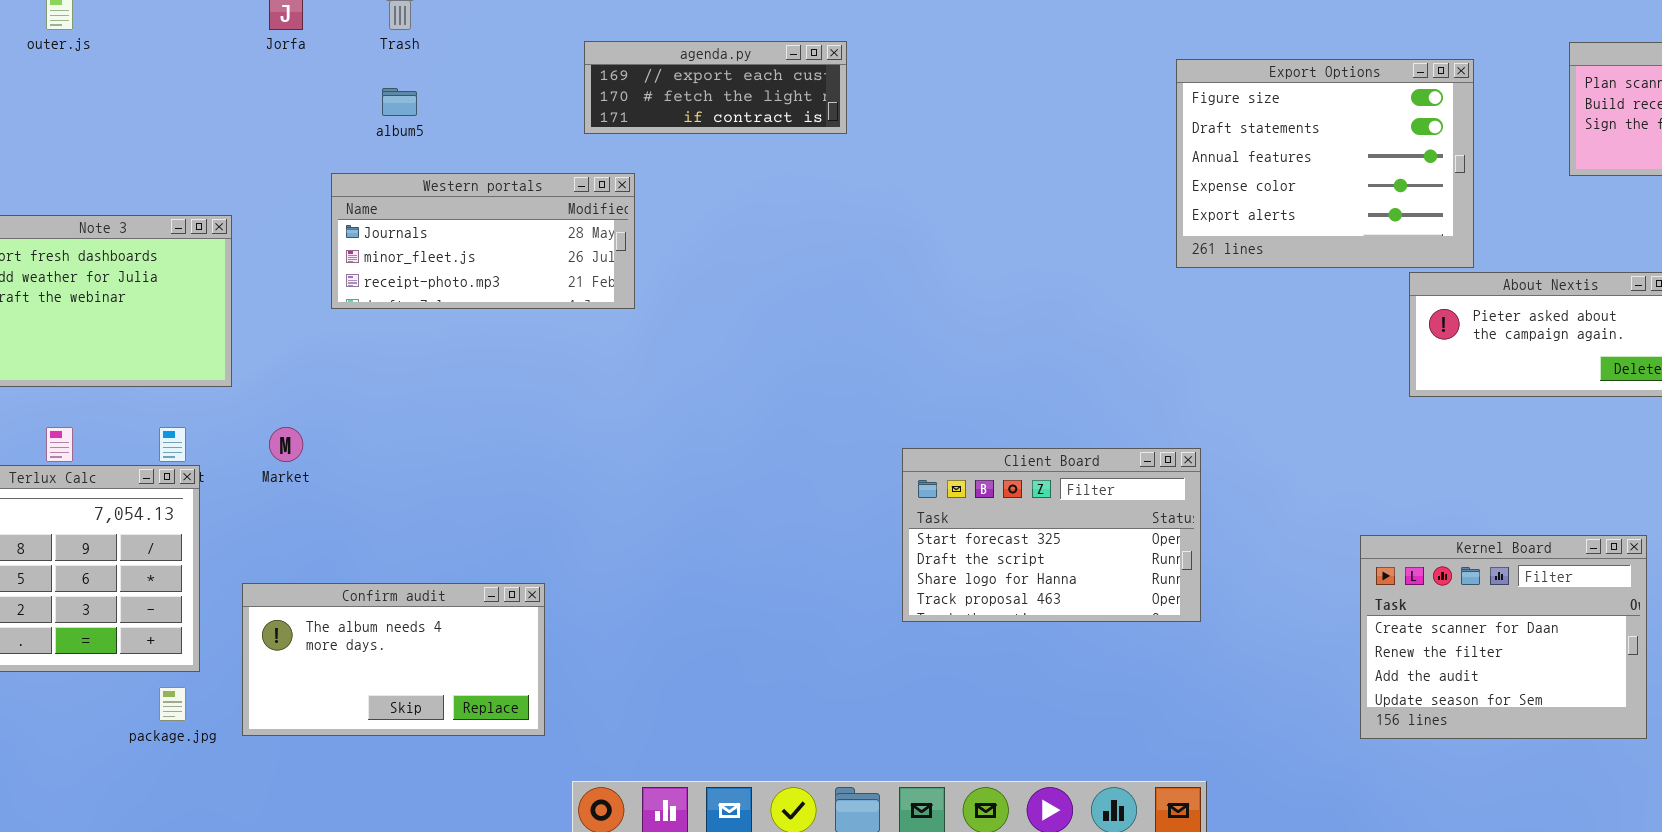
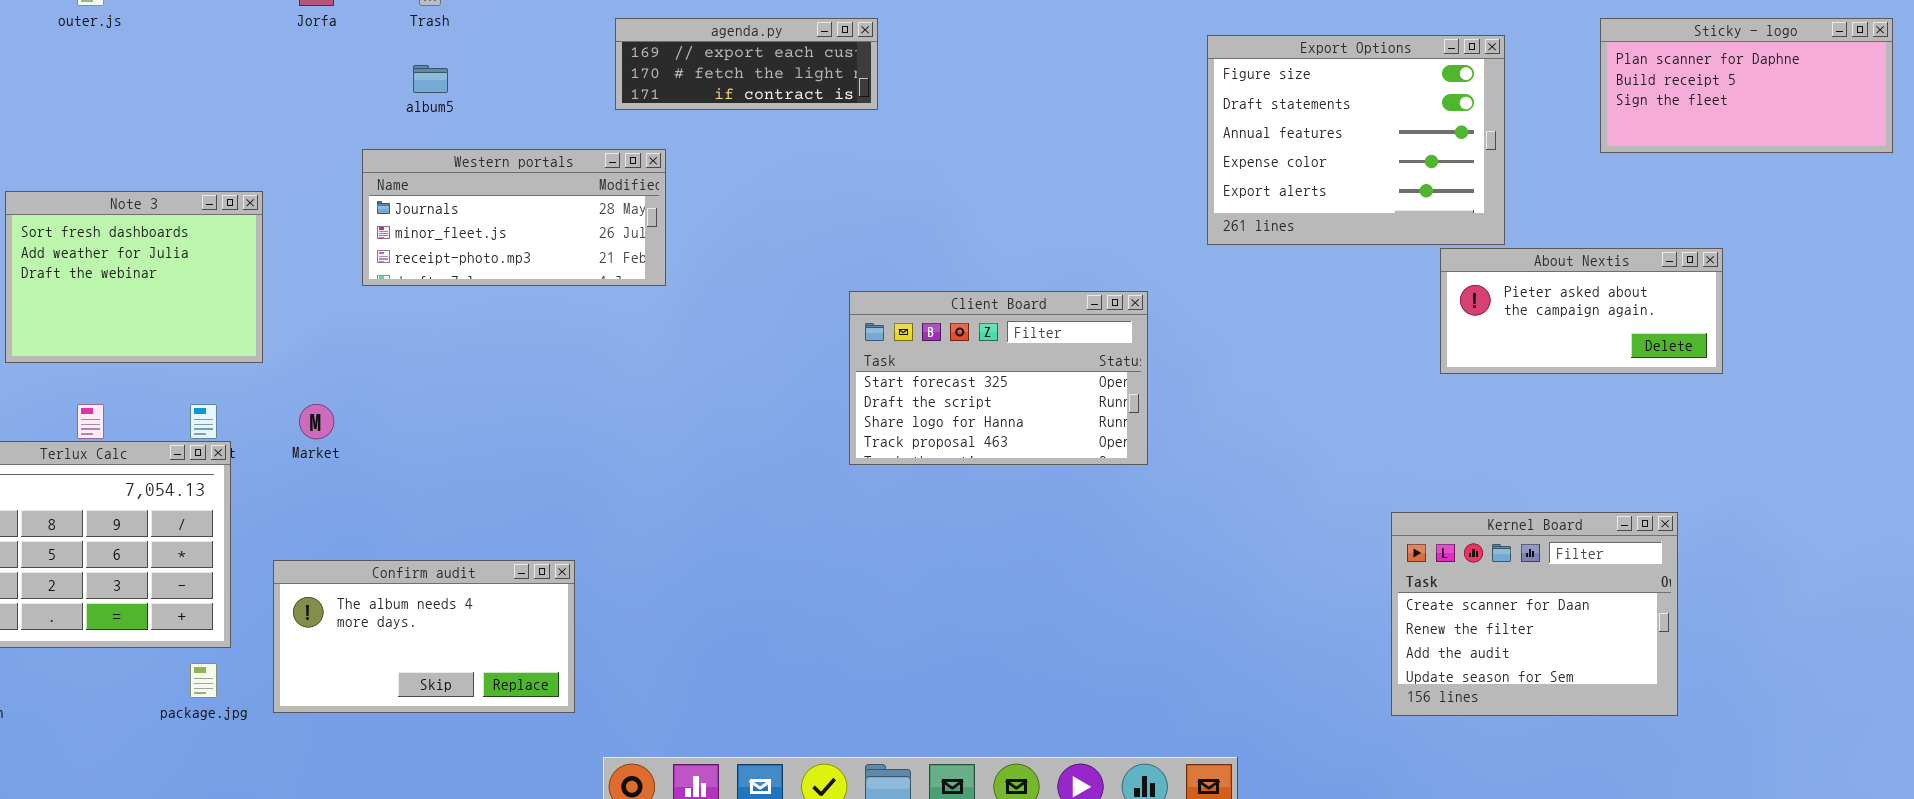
Client Board: [902,448,1201,622] -> [849,291,1148,465], moved

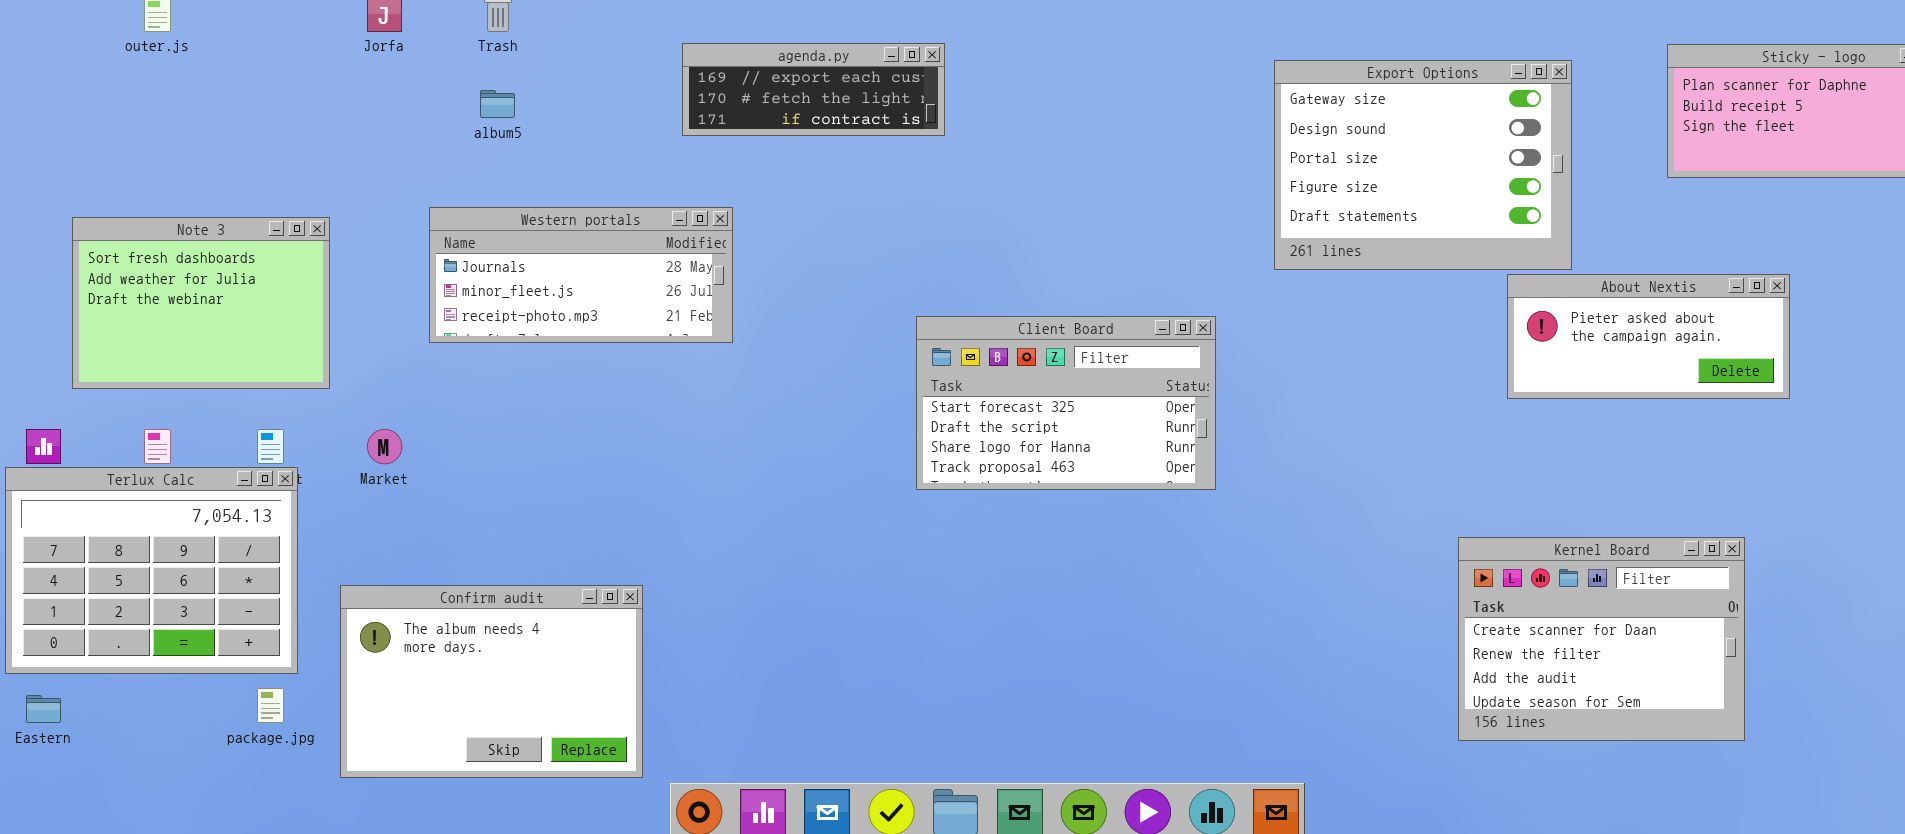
Export Options: [1207,35,1505,245] -> [1274,60,1572,270], scrolled up 3 rows
Western portals: [362,149,666,286] -> [429,207,733,343], moved
Confirm audit: [273,560,575,713] -> [340,585,643,778], resized

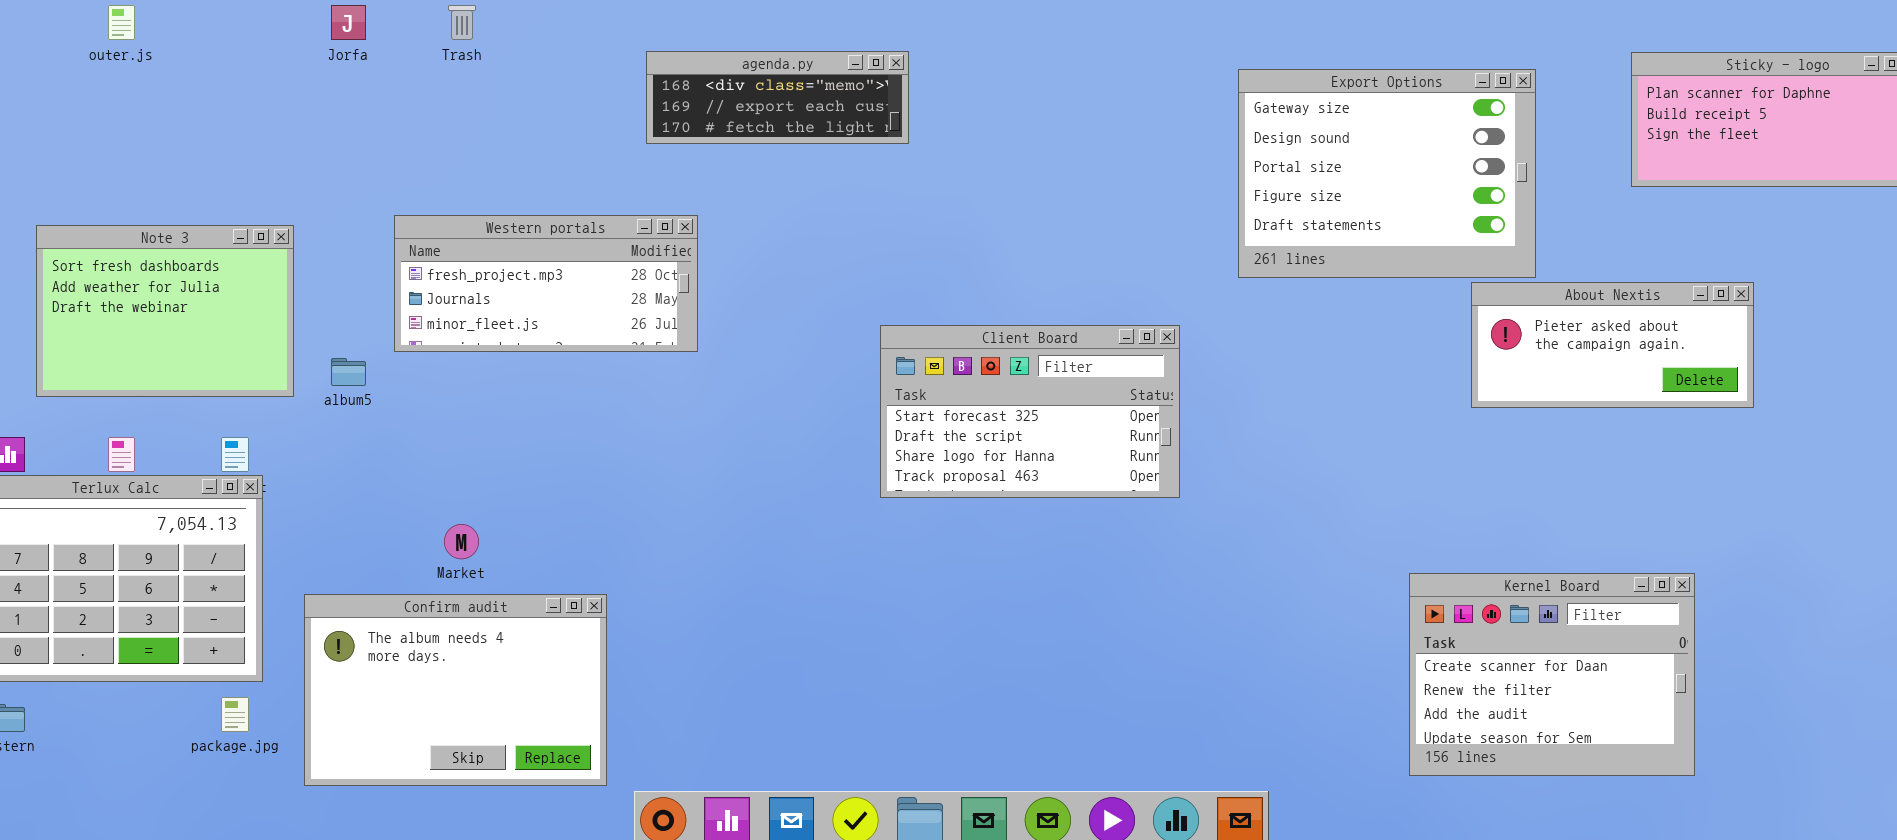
agenda.py: [682,43,945,136] -> [646,51,909,144], scrolled up 1 row
album5: [480,90,515,118] -> [331,358,366,386], moved
Western portals: [429,207,733,343] -> [394,215,698,352], scrolled up 1 row
Market: [367,429,402,464] -> [444,524,479,559], moved
Kernel Board: [1458,537,1745,741] -> [1409,573,1695,776], moved

